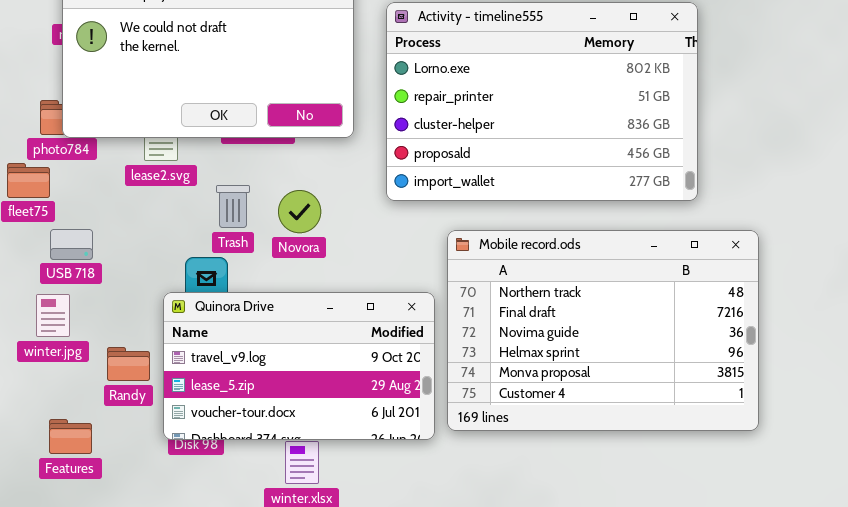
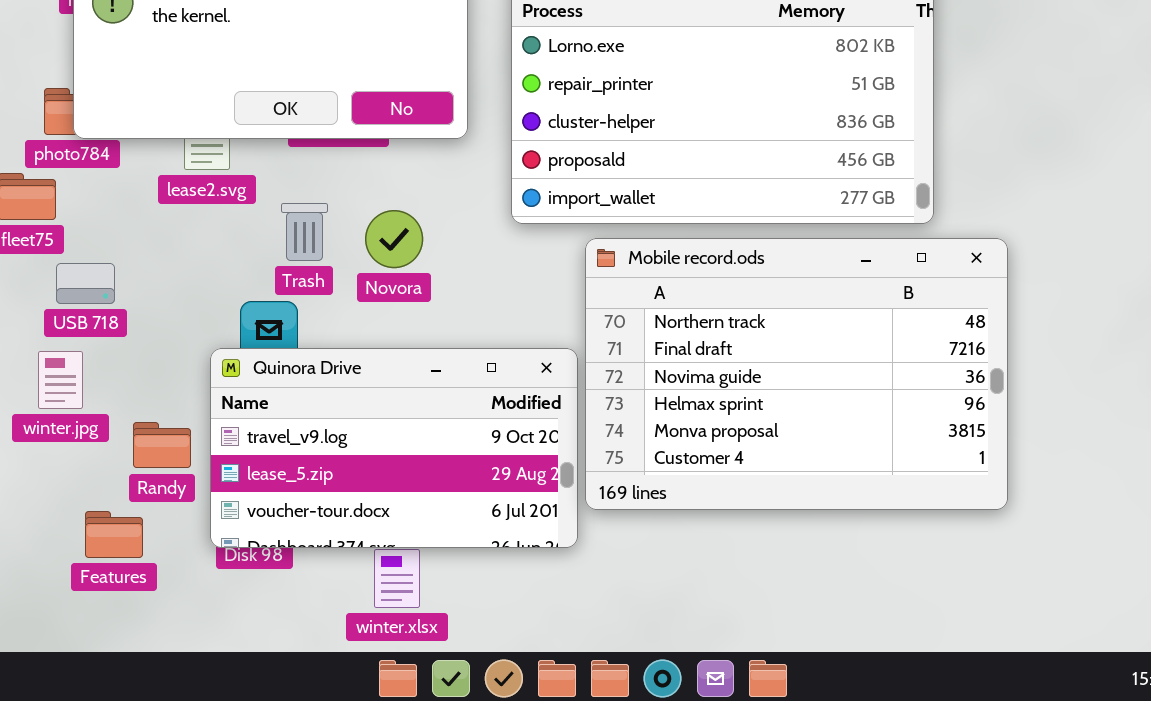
Mobile record.ods: [447,230,759,431] -> [585,238,1008,510], moved
Features: [49,419,92,454] -> [85,511,143,558], moved

